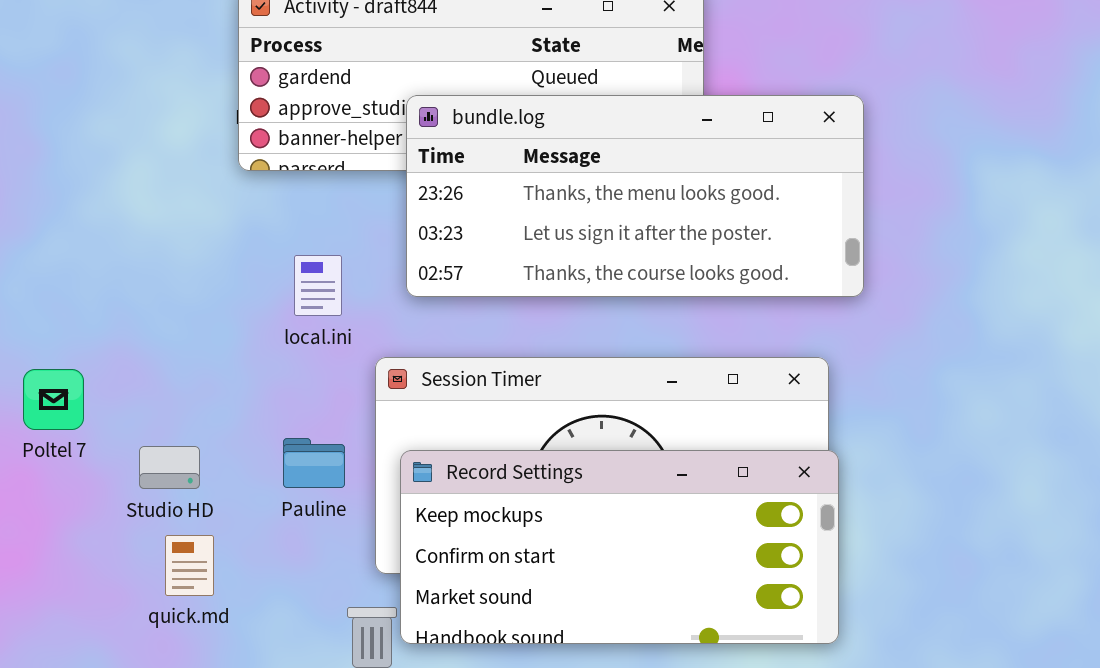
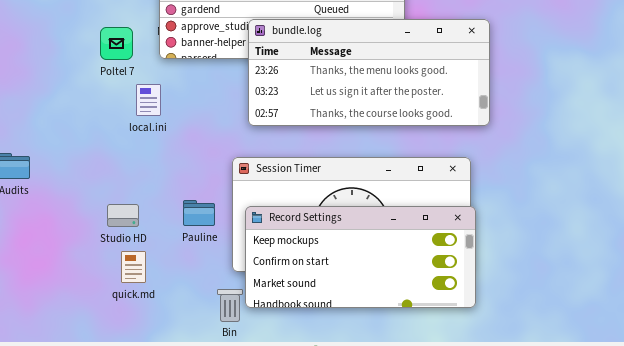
local.ini: [294,255,342,316] -> [136,84,161,116], moved
Poltel 7: [23,369,84,430] -> [100,27,133,60], moved

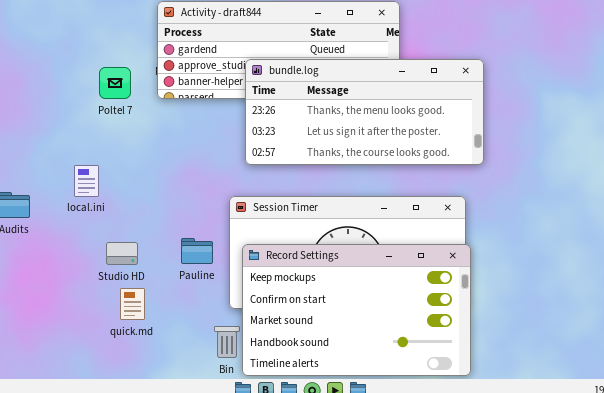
local.ini: [136,84,161,116] -> [74,165,99,197], moved
Record Settings: [245,206,476,308] -> [242,244,471,376], resized

